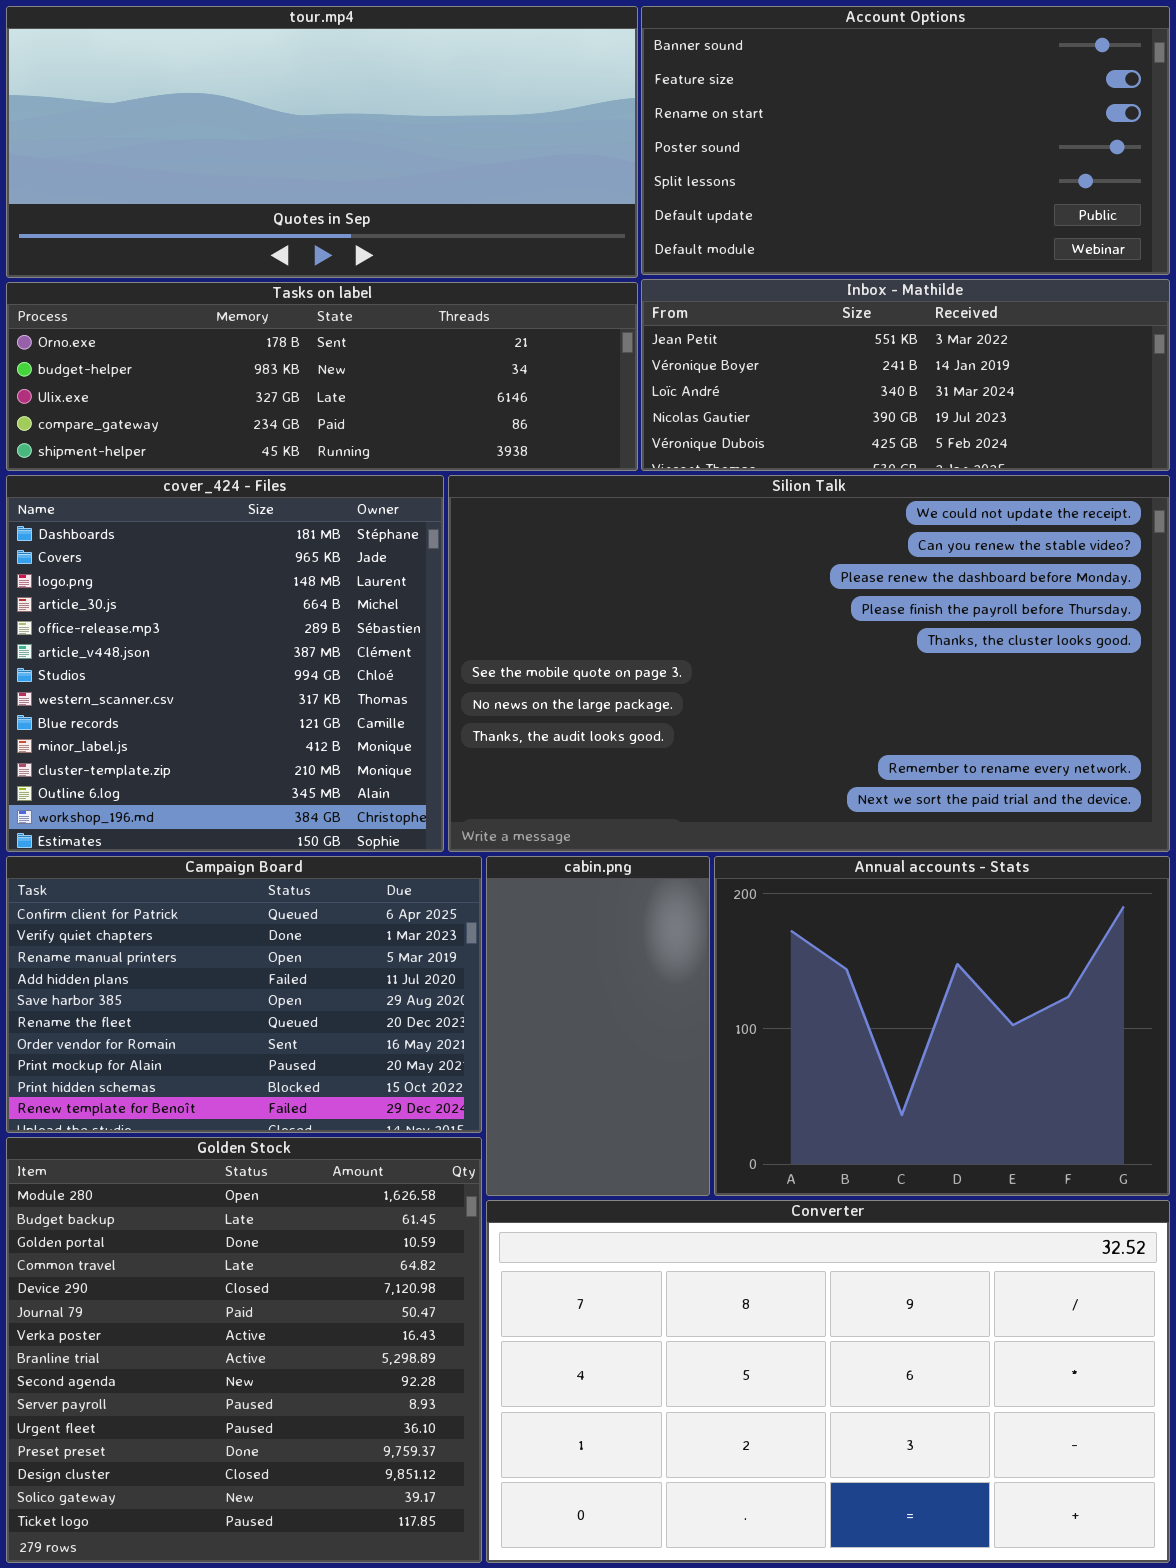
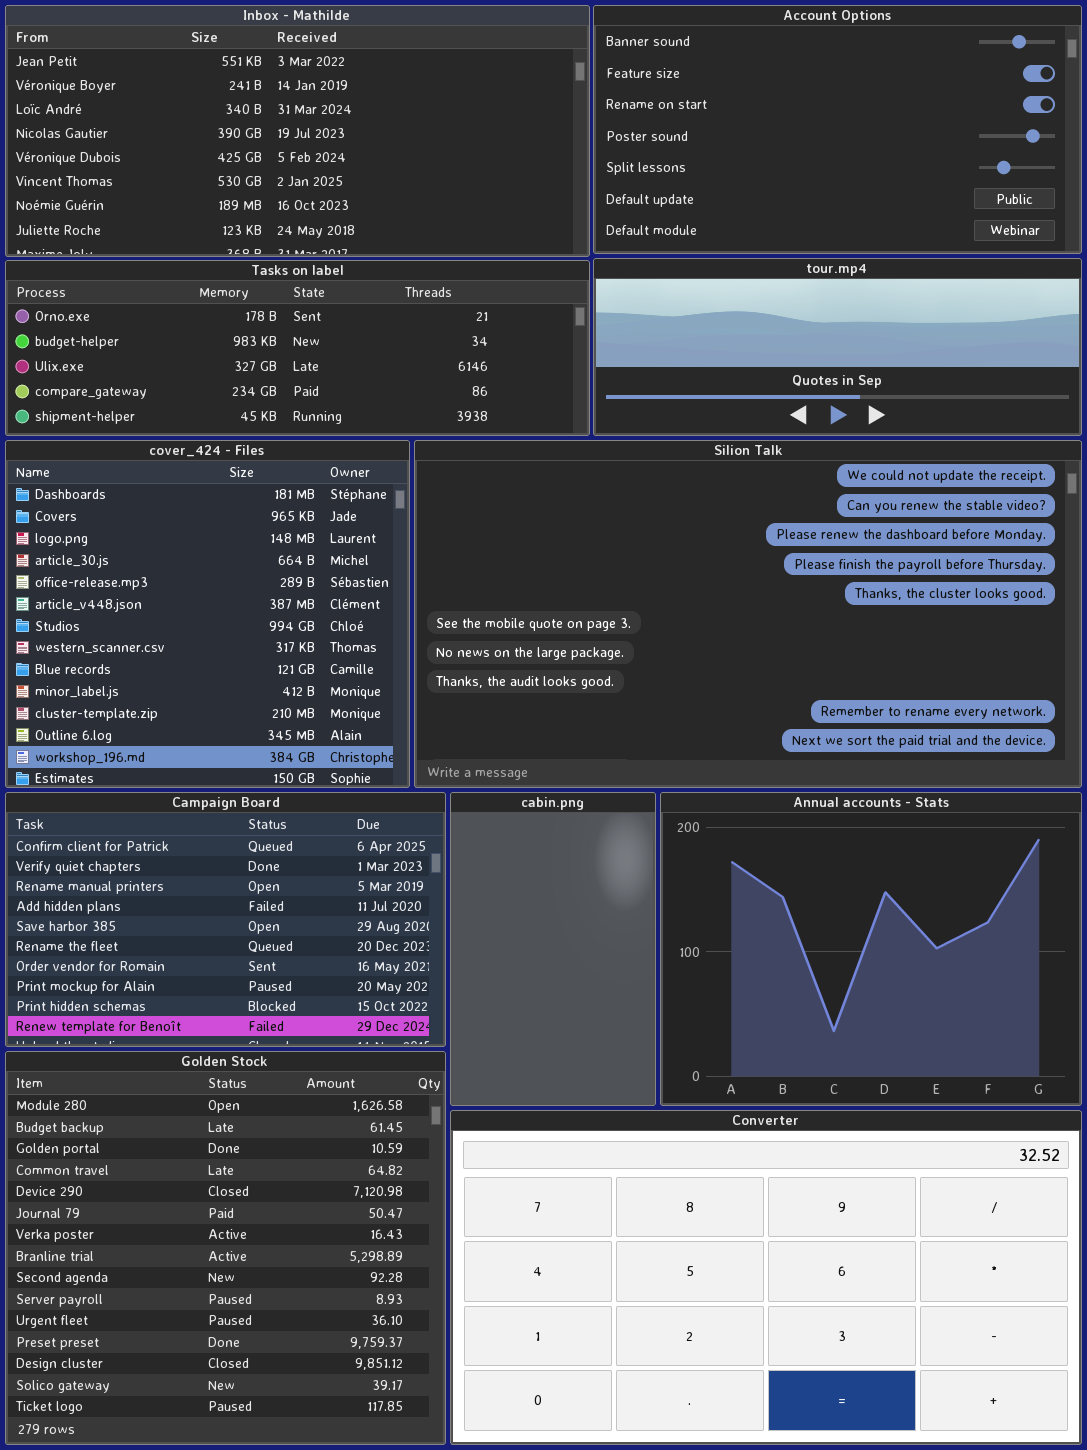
tour.mp4: [6,6,638,278] -> [593,258,1082,436], moved, resized
Inbox - Mathilde: [641,279,1170,471] -> [5,5,590,257], moved, resized

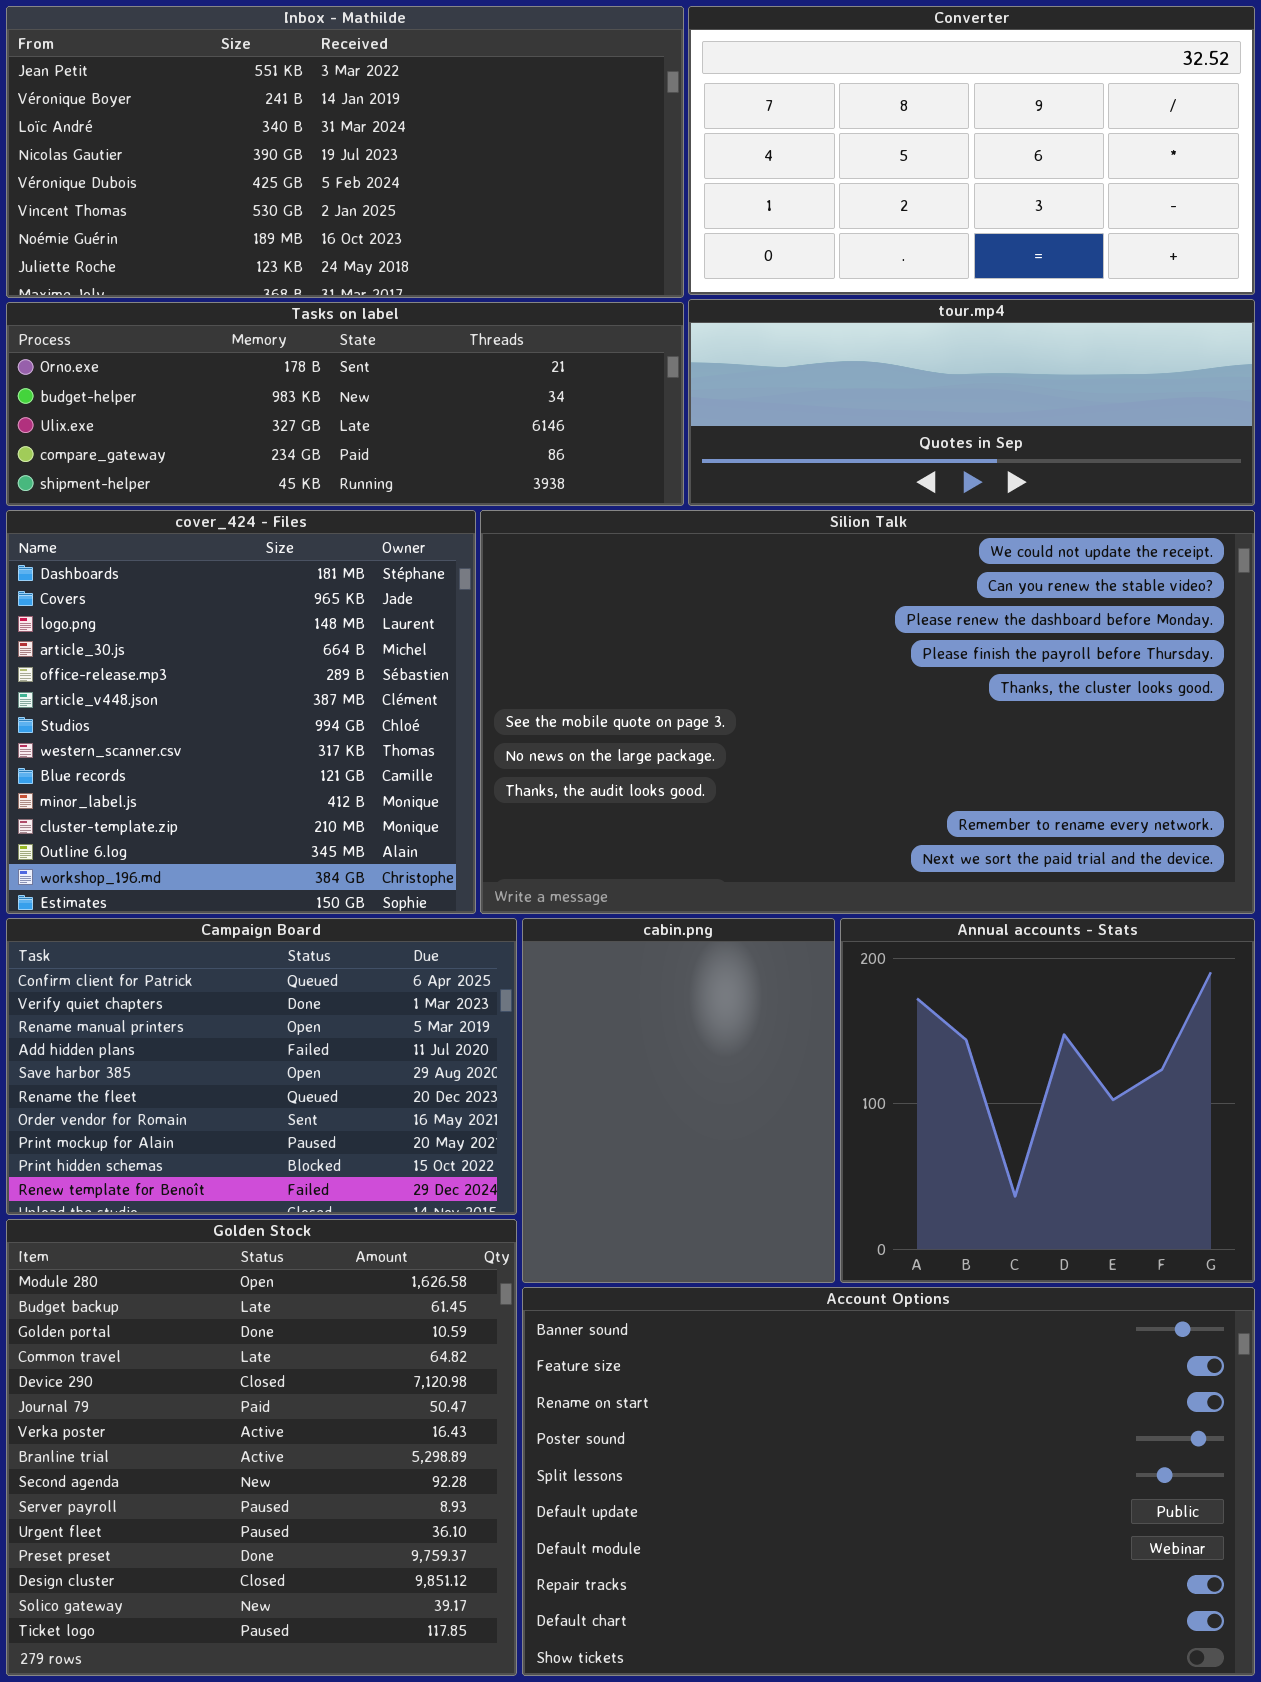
Account Options: [593,5,1082,254] -> [522,1287,1255,1676], moved, resized
cabin.png: [450,792,656,1106] -> [522,918,835,1283], resized
Annual accounts - Stats: [660,792,1082,1106] -> [840,918,1255,1283], resized
Converter: [450,1110,1082,1445] -> [688,6,1255,295], moved, resized

